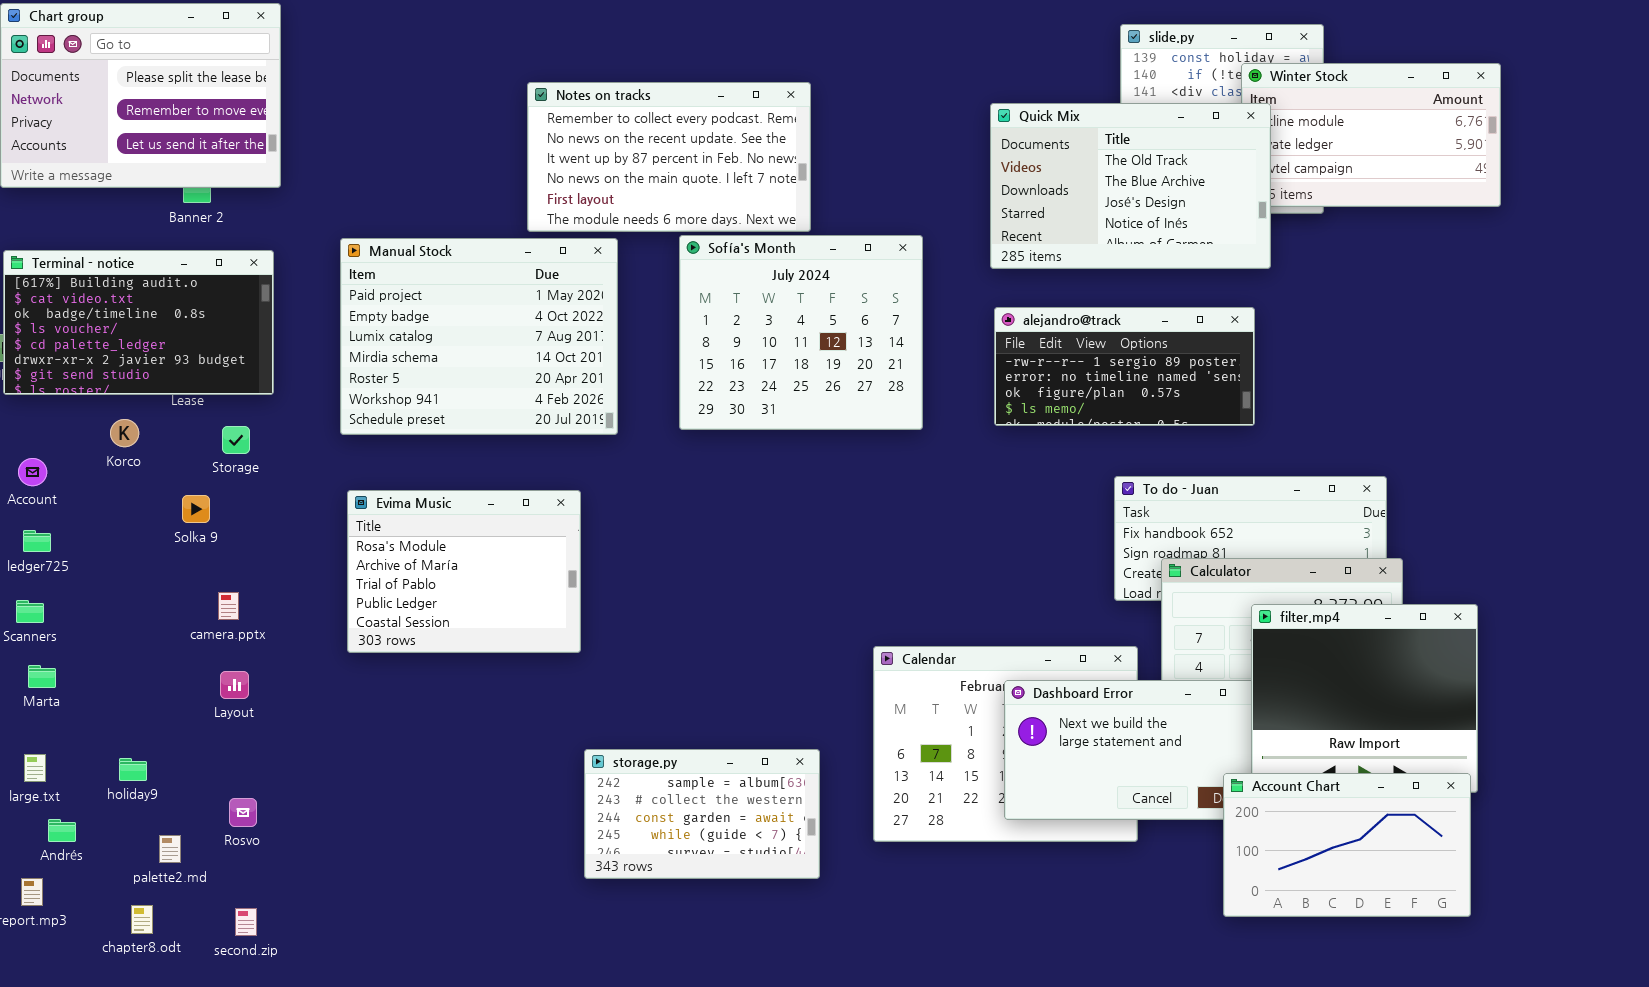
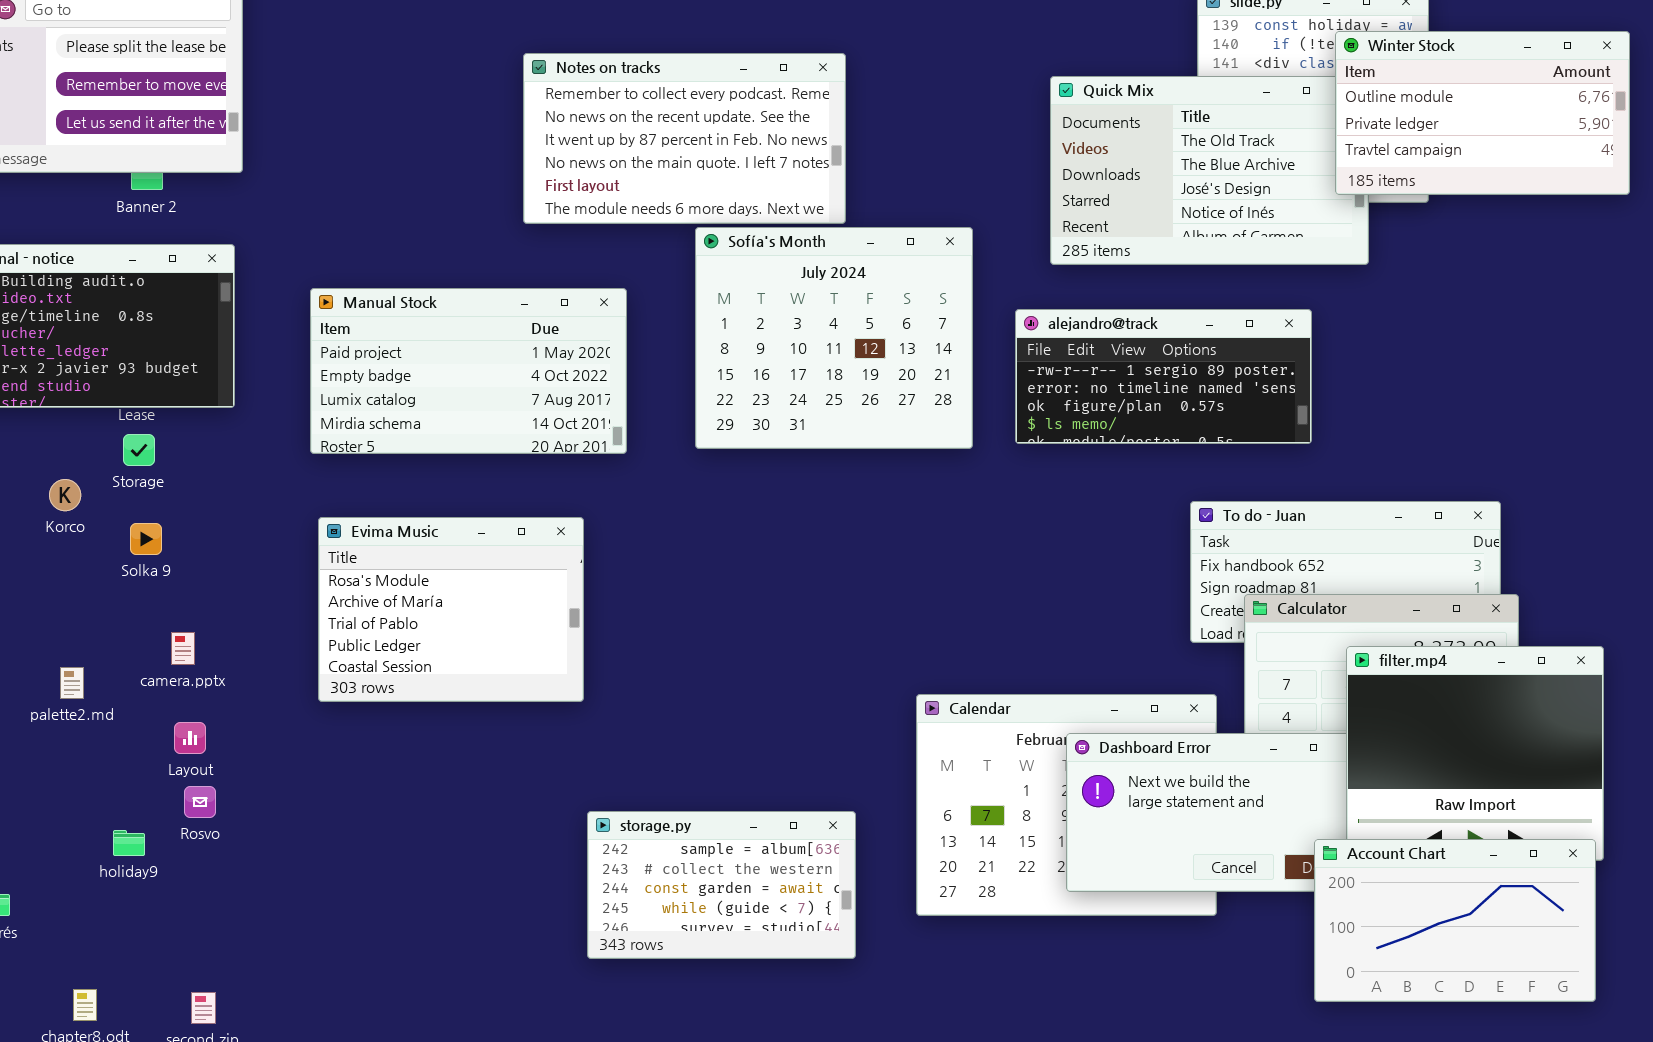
Winter Stock: [1241,63,1501,207] -> [1335,31,1630,195], raised
Manual Stock: [340,238,618,435] -> [310,288,627,454], resized
alejandro@track: [994,307,1255,426] -> [1015,309,1312,444], moved
Korco: [110,419,139,447] -> [49,479,81,511], moved
Storage: [222,426,250,454] -> [123,434,155,466], moved
holiday9: [119,758,147,781] -> [113,830,145,856], moved
Rosvo: [229,798,257,827] -> [184,786,216,818], moved
palette2.md: [159,835,181,863] -> [60,667,84,699], moved

